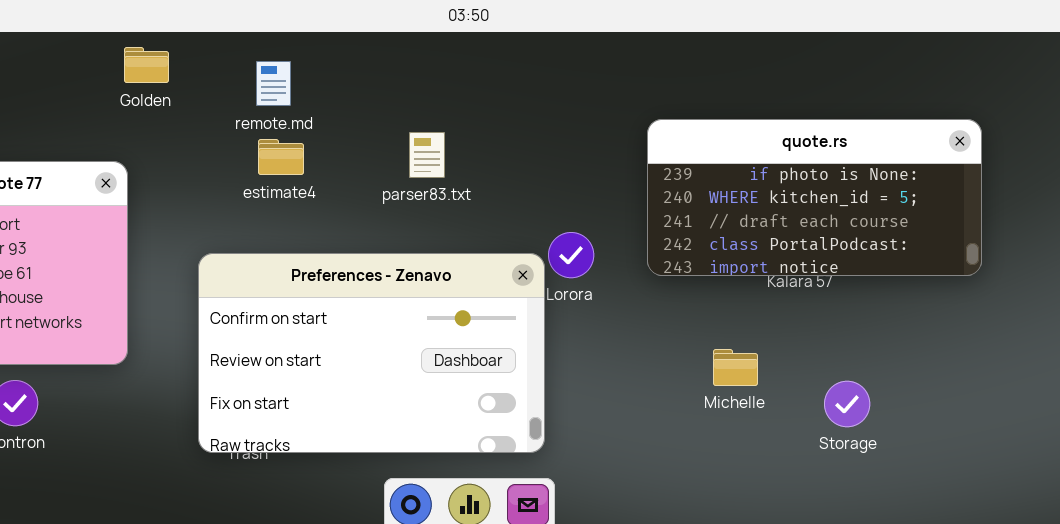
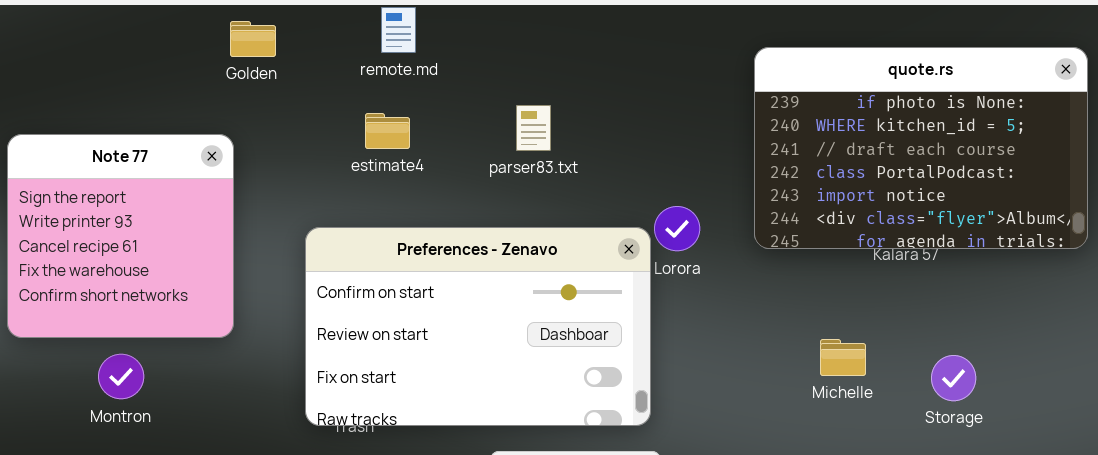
remote.md: [256,61,291,106] -> [381,7,416,53], moved
quote.rs: [647,119,982,276] -> [754,47,1088,249], resized
Michelle: [713,349,758,386] -> [820,339,866,376], moved

